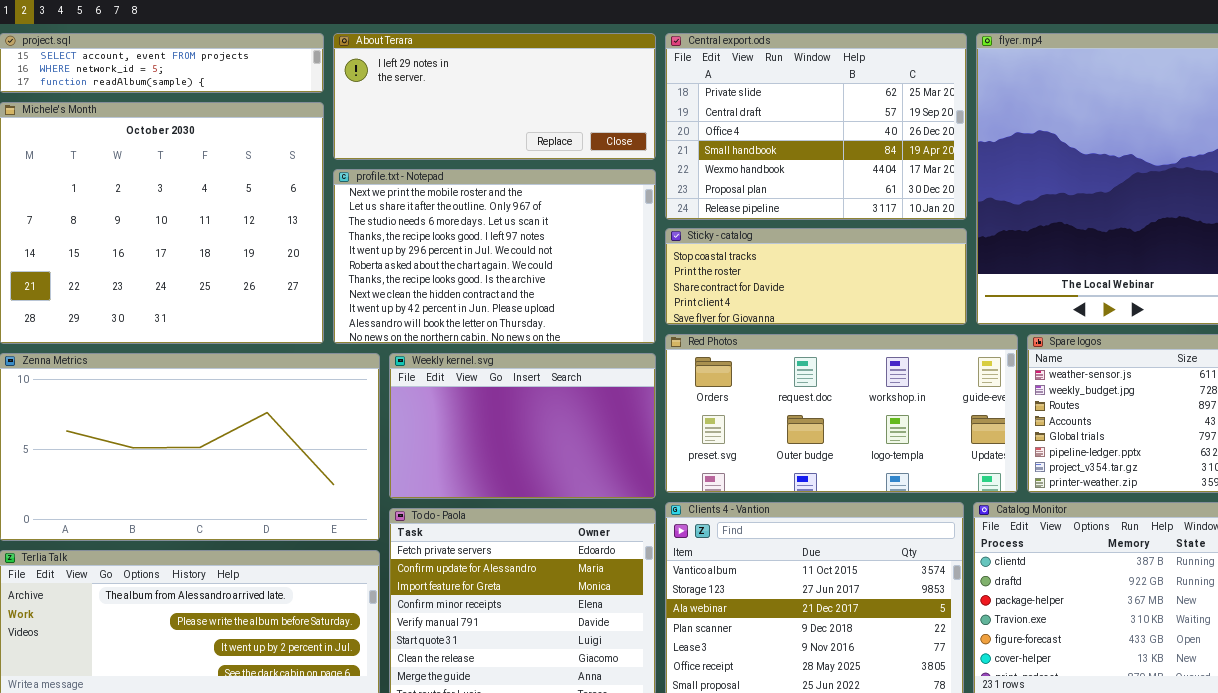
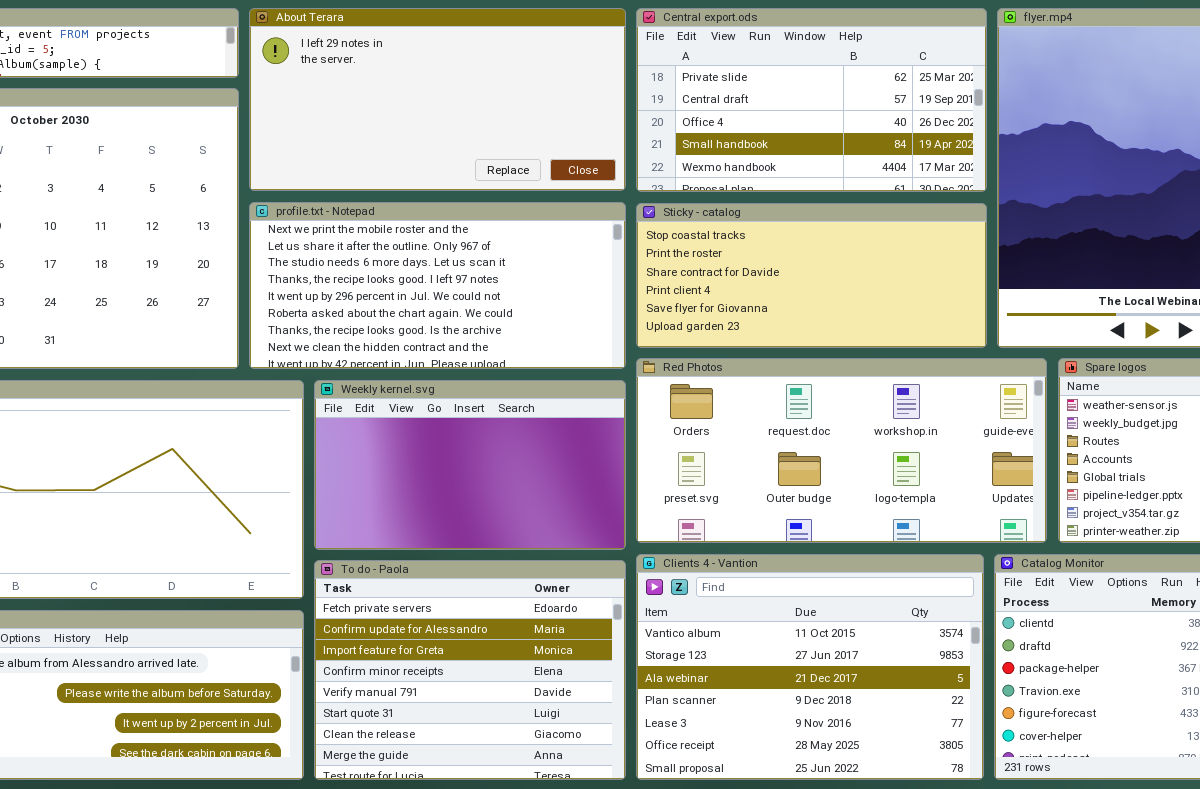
About Terara: [333,33,656,160] -> [249,8,626,191], resized
Central export.ods: [665,33,967,220] -> [636,8,987,192], resized
profile.txt - Notepad: [333,169,656,344] -> [249,202,626,369], resized
Sticky - catalog: [665,228,967,325] -> [636,203,987,348], resized

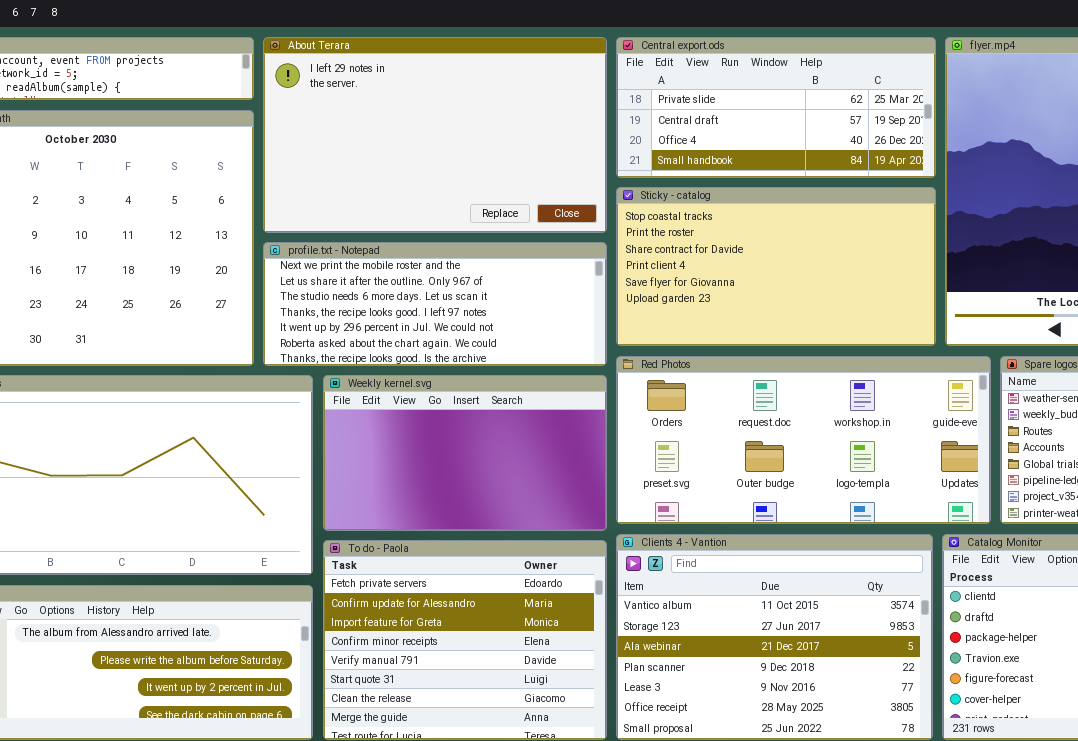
About Terara: [249,8,626,191] -> [263,37,607,233], resized
Central export.ods: [636,8,987,192] -> [616,37,936,178], resized
profile.txt - Notepad: [249,202,626,369] -> [263,242,607,366], resized
Sticky - catalog: [636,203,987,348] -> [616,187,936,346], resized

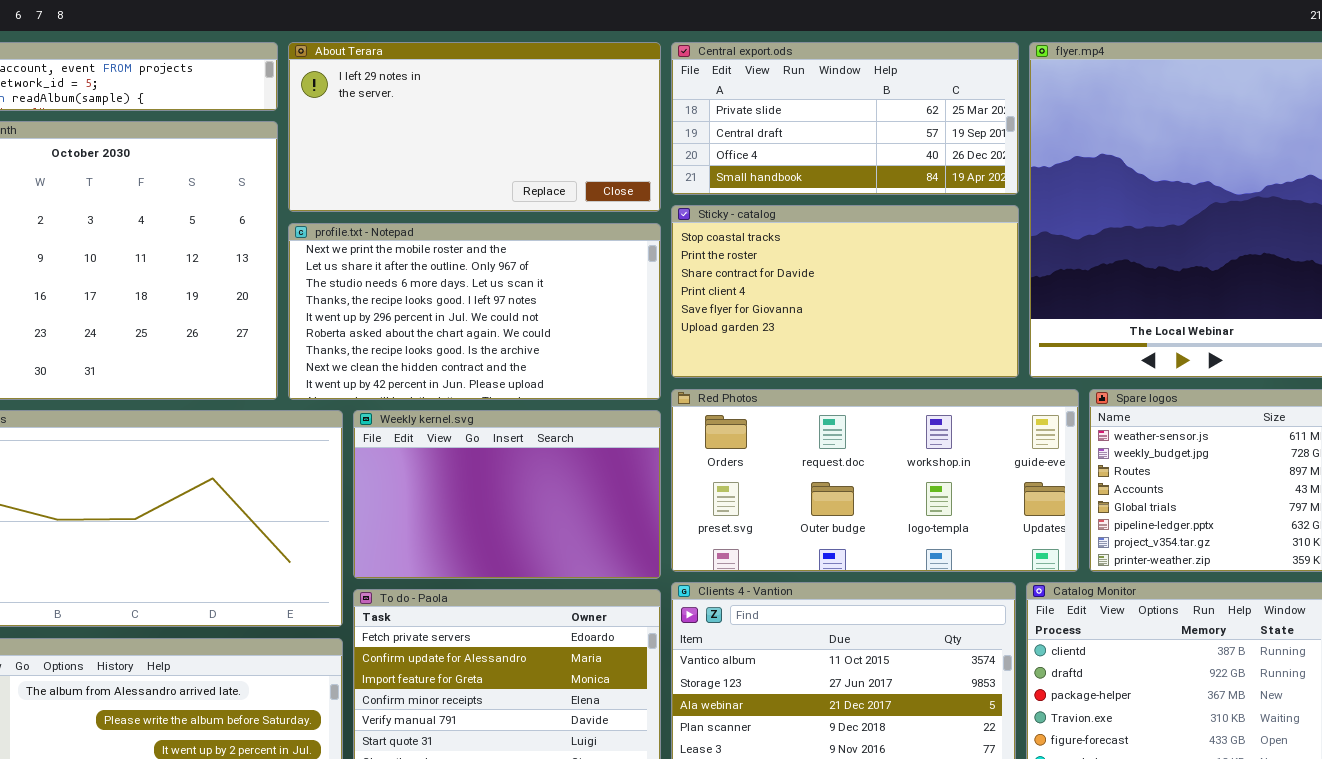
About Terara: [263,37,607,233] -> [288,42,661,212], resized
profile.txt - Notepad: [263,242,607,366] -> [288,223,661,400], resized

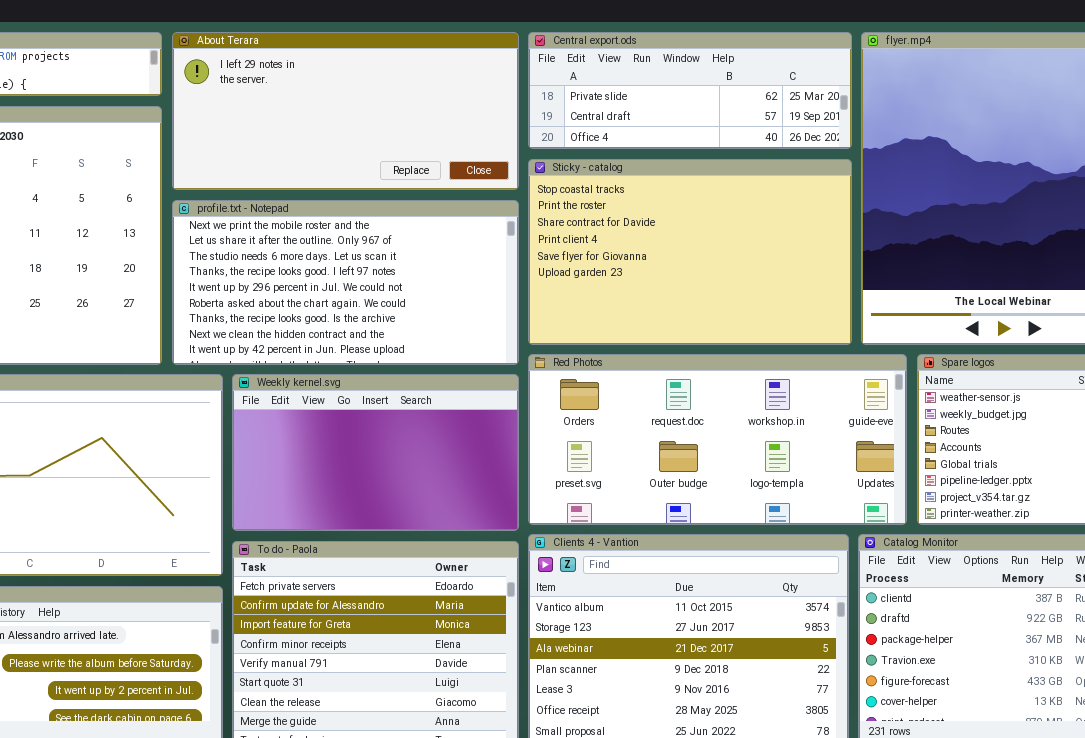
Central export.ods: [671,42,1019,195] -> [528,32,852,149], resized
Sticky - catalog: [671,205,1019,378] -> [528,159,852,345], resized

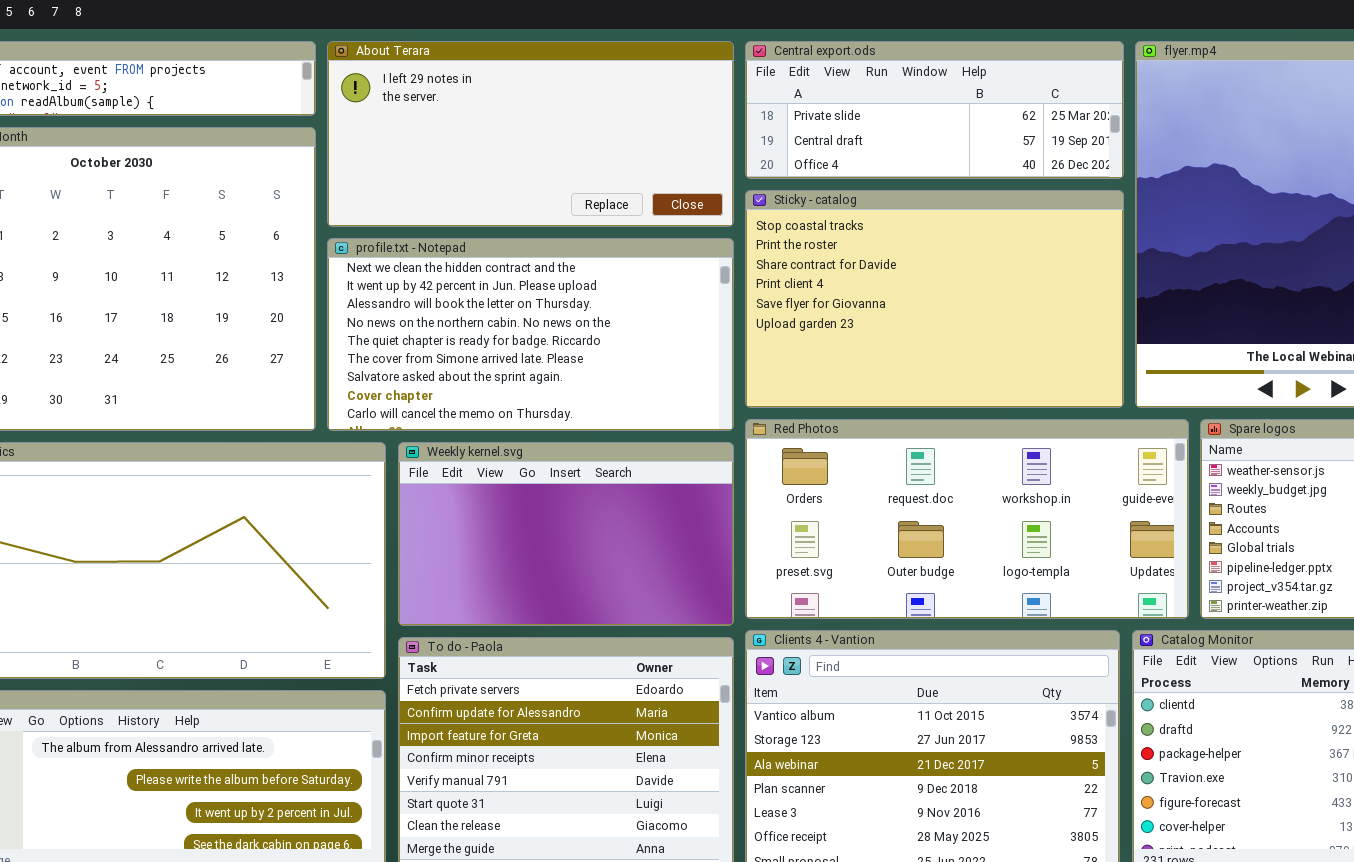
profile.txt - Notepad: [172,200,519,365] -> [327,238,734,431], scrolled down 7 rows

